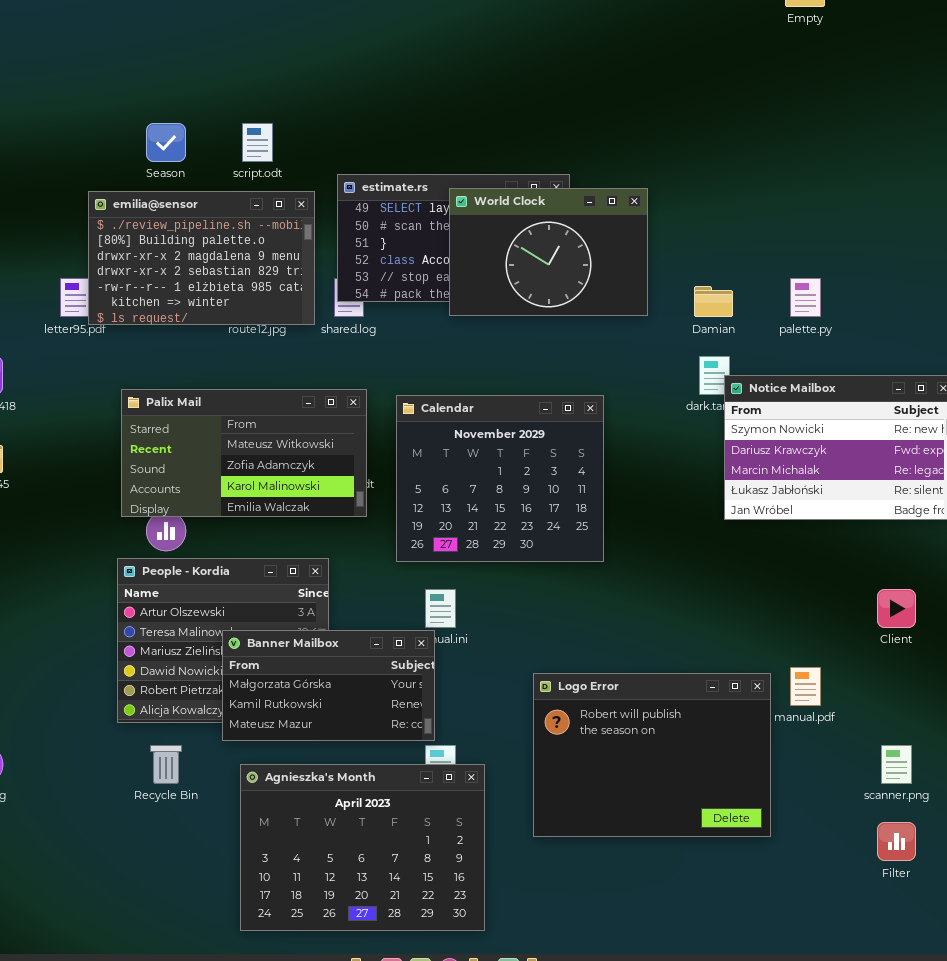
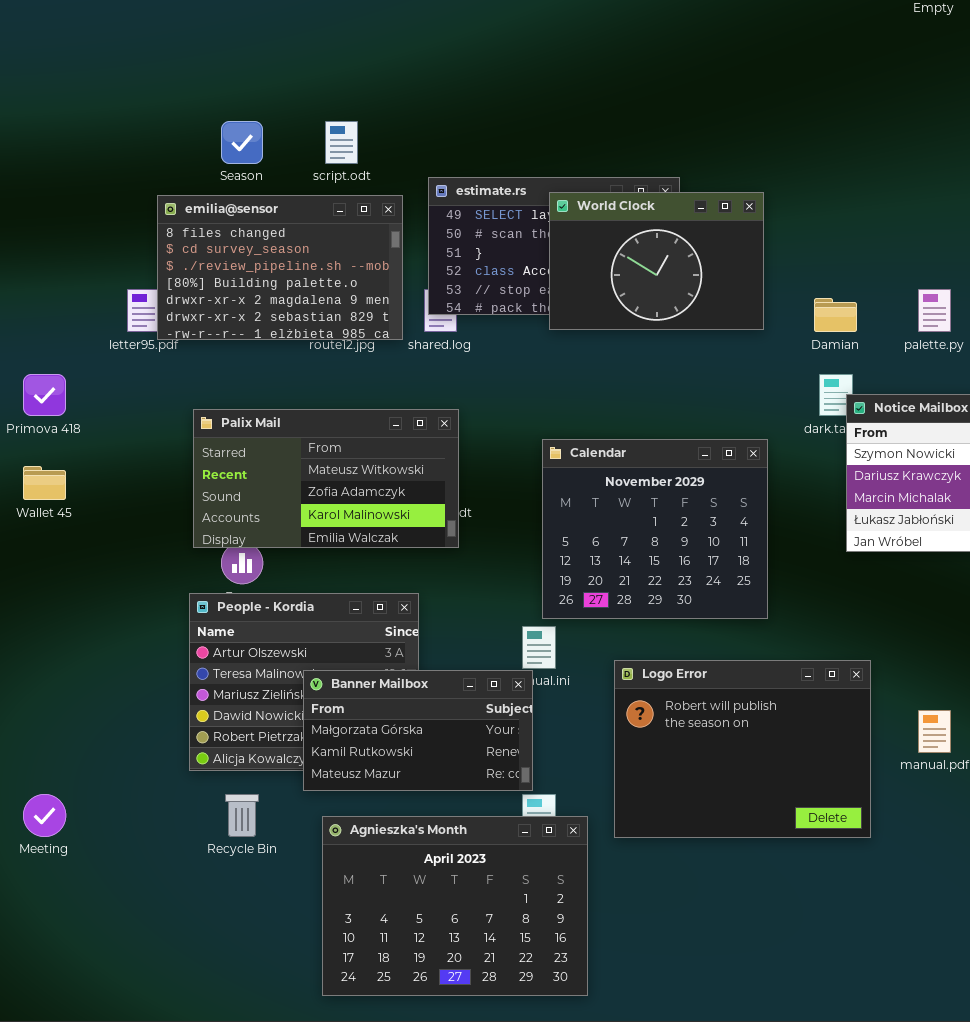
emilia@sensor: [88,191,315,325] -> [157,195,403,340], scrolled up 2 rows
Calendar: [396,395,604,562] -> [542,439,768,619], moved
Logo Error: [533,673,771,837] -> [614,660,871,838], moved

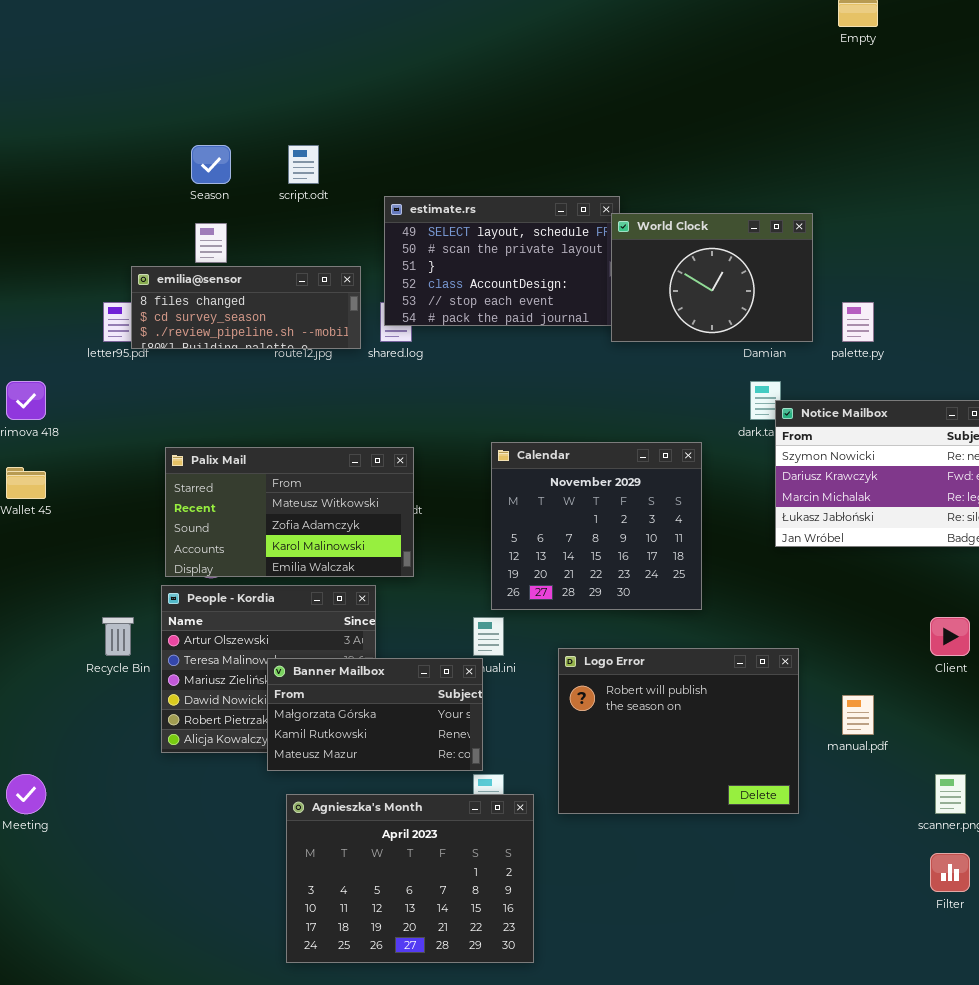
World Clock: [549,192,764,330] -> [611,213,813,342], moved
emilia@sensor: [157,195,403,340] -> [131,266,361,349], resized
Palix Mail: [193,409,459,548] -> [165,447,414,577], moved
Recycle Bin: [225,794,259,837] -> [102,617,134,656], moved

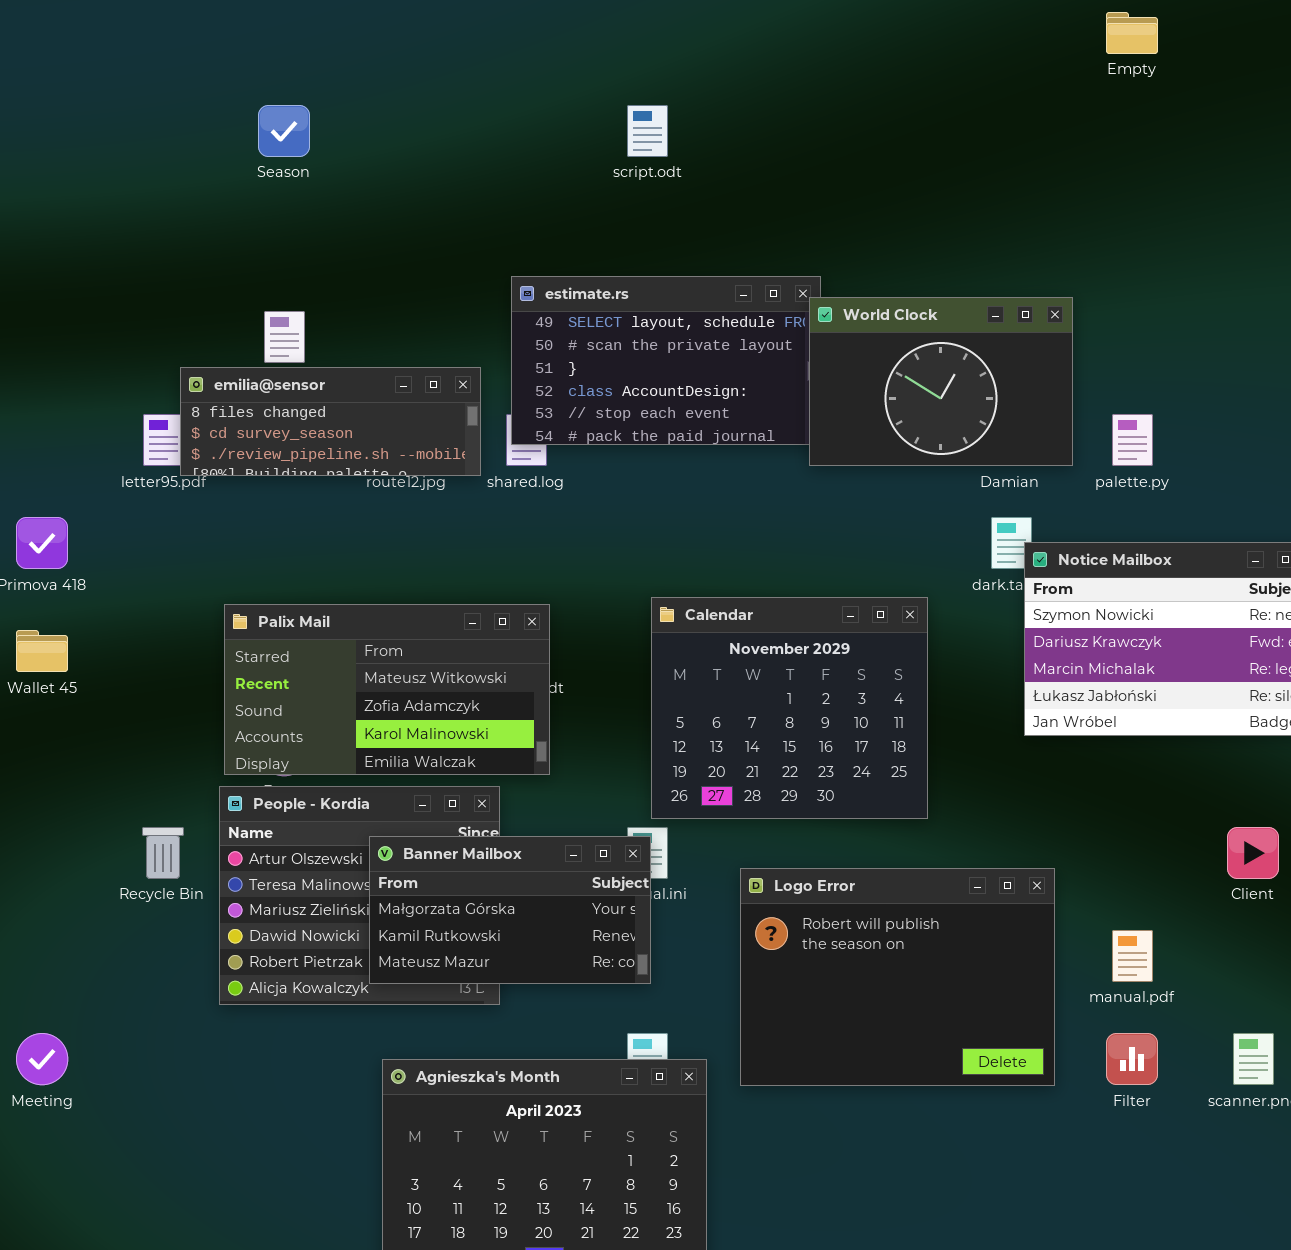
Season: [191,145,231,184] -> [258,105,310,157], moved
script.odt: [288,145,319,184] -> [627,105,668,157], moved
Banner Mailbox: [267,658,483,771] -> [369,836,651,984], moved
Filter: [930,853,970,892] -> [1106,1033,1158,1085], moved

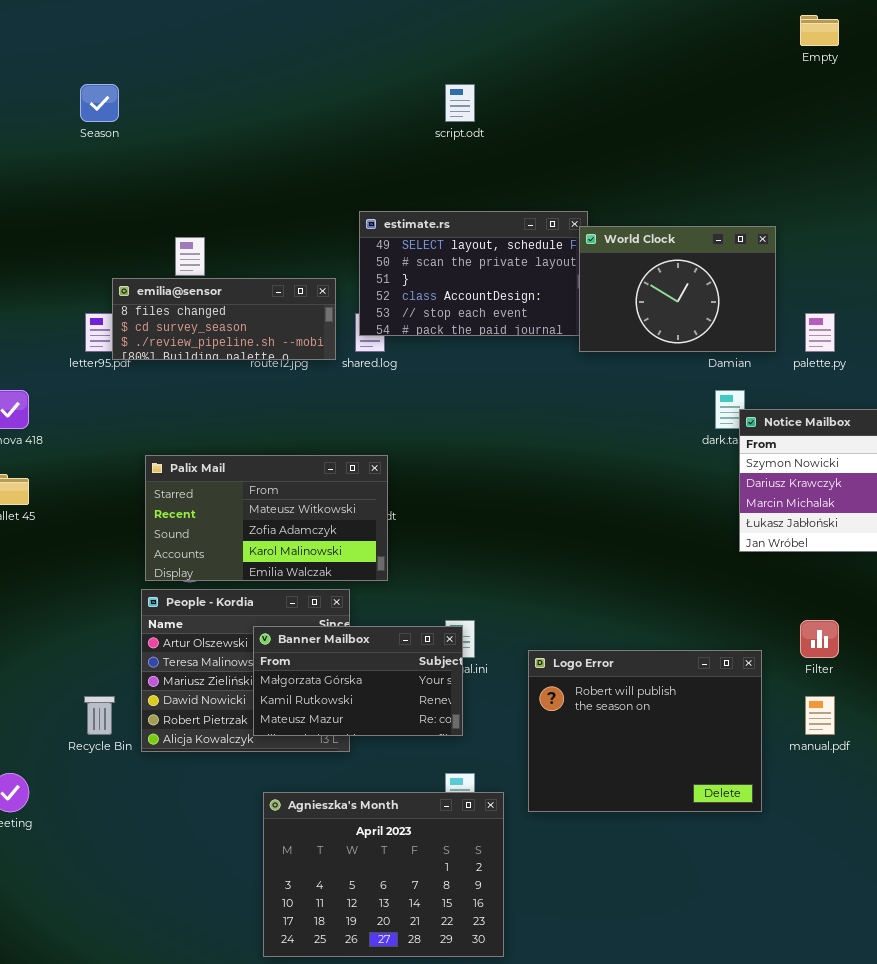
Season: [258,105,310,157] -> [80,84,119,122], moved
Calendar: [651,597,928,819] -> none, closed
Recycle Bin: [142,827,184,879] -> [84,696,115,735], moved
Filter: [1106,1033,1158,1085] -> [800,620,839,658], moved

